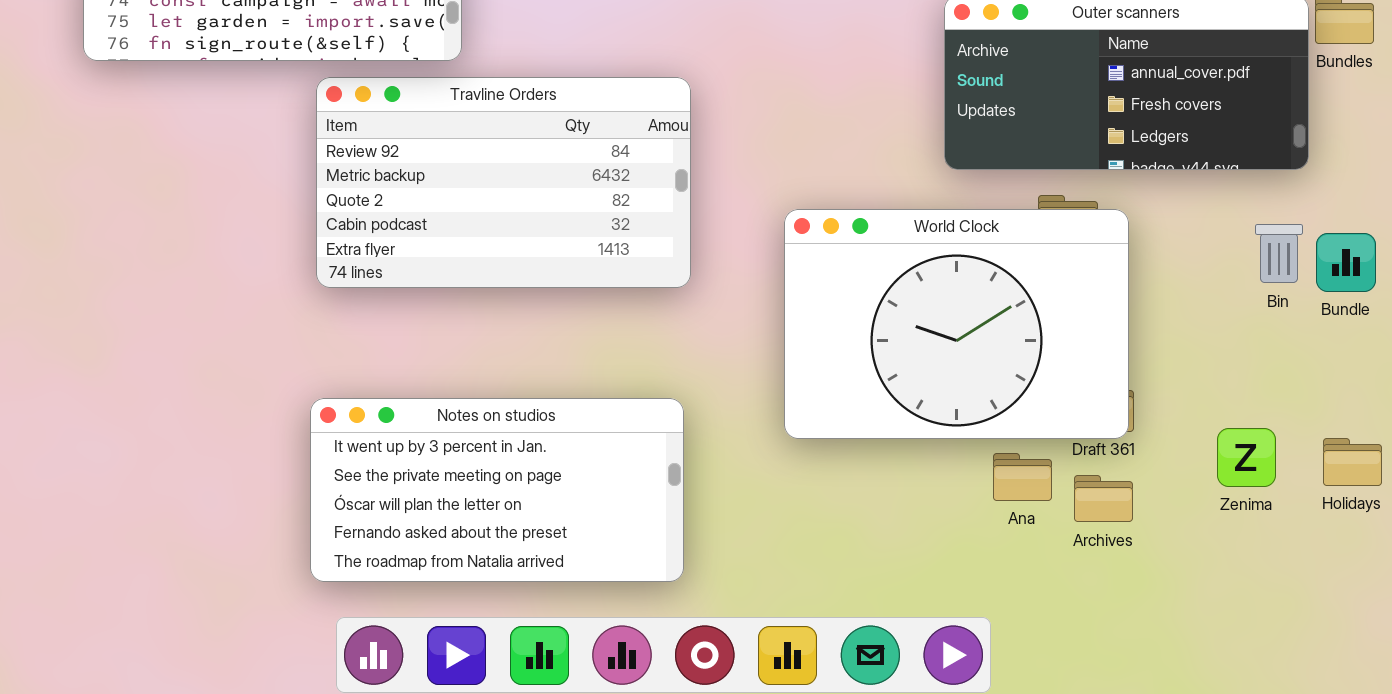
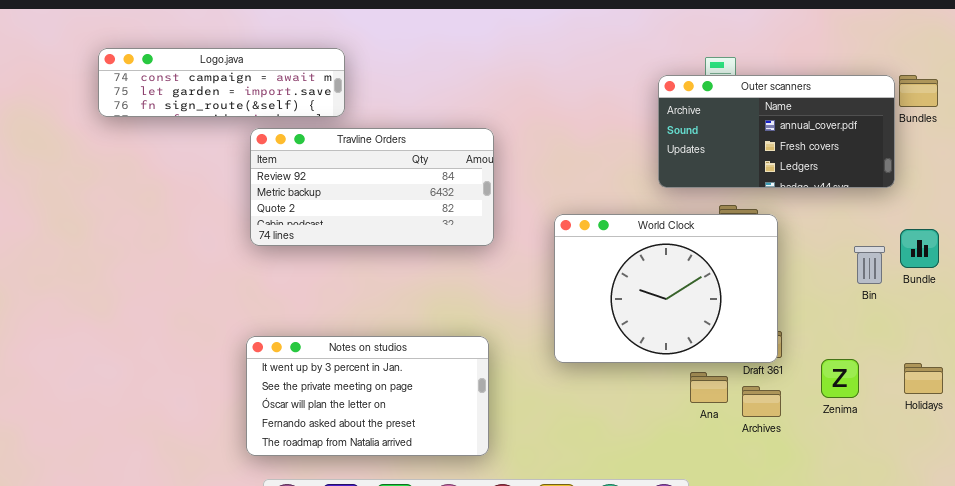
Travline Orders: [316,77,691,288] -> [250,128,494,246], resized
Bin: [1255,224,1303,283] -> [854,246,885,284], moved
Zenima: [1217,428,1276,487] -> [821,359,859,398], moved

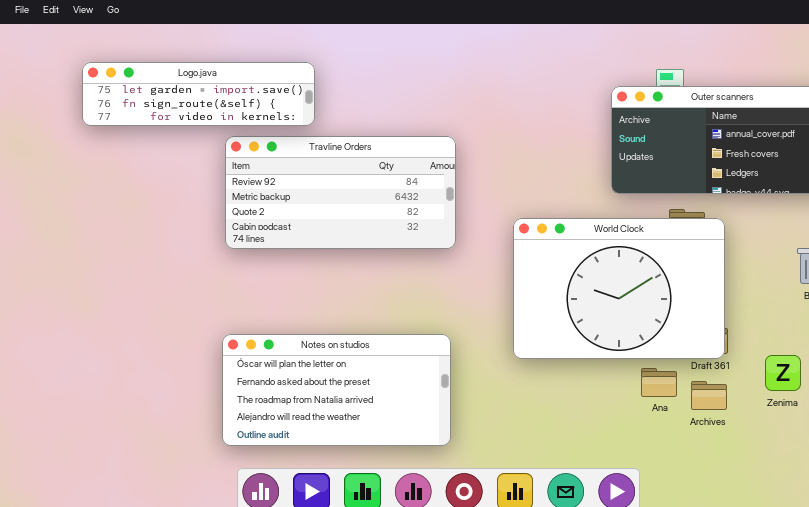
Logo.java: [98,48,345,117] -> [82,62,315,126], scrolled down 1 row
Notes on studios: [246,336,489,456] -> [222,334,451,446], scrolled down 2 rows

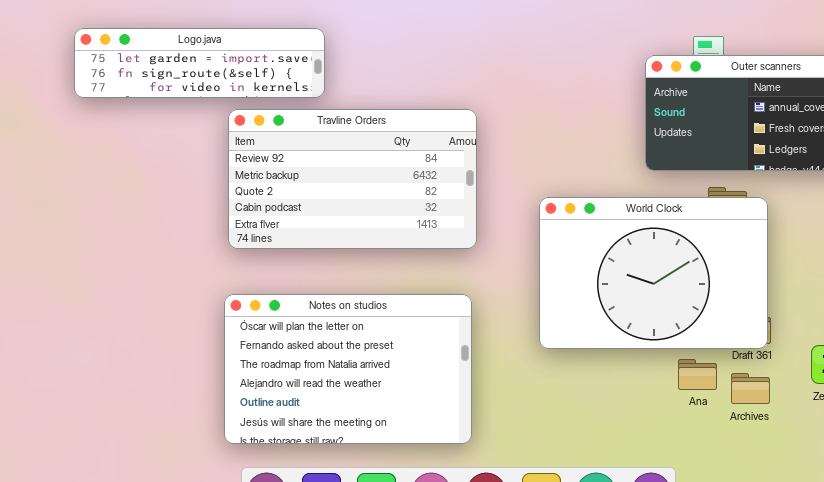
Travline Orders: [225,136,456,249] -> [228,109,477,249], resized
Notes on studios: [222,334,451,446] -> [224,294,472,444], resized

